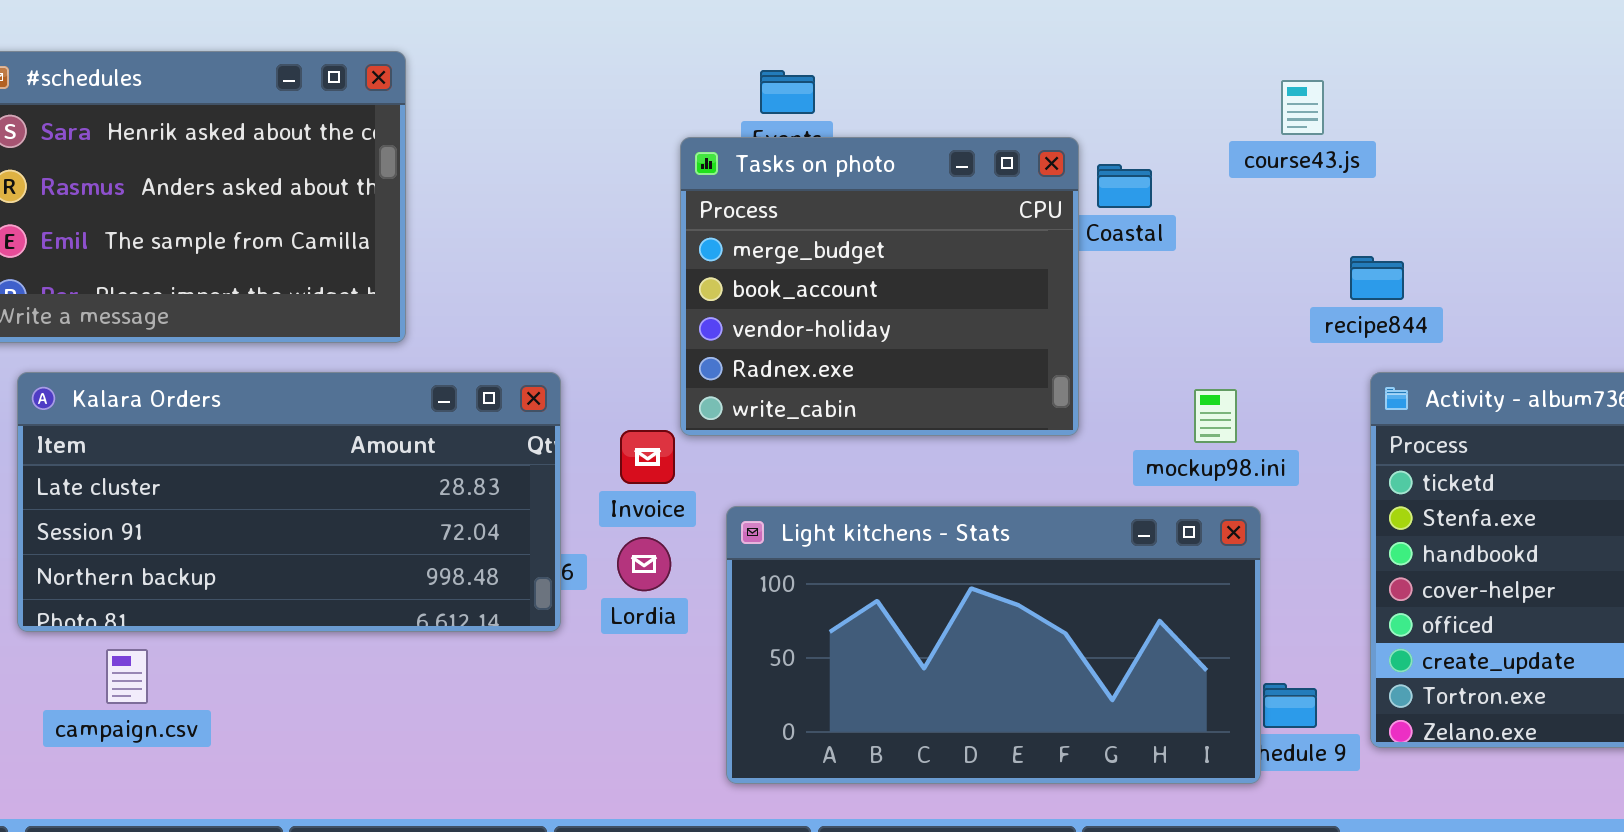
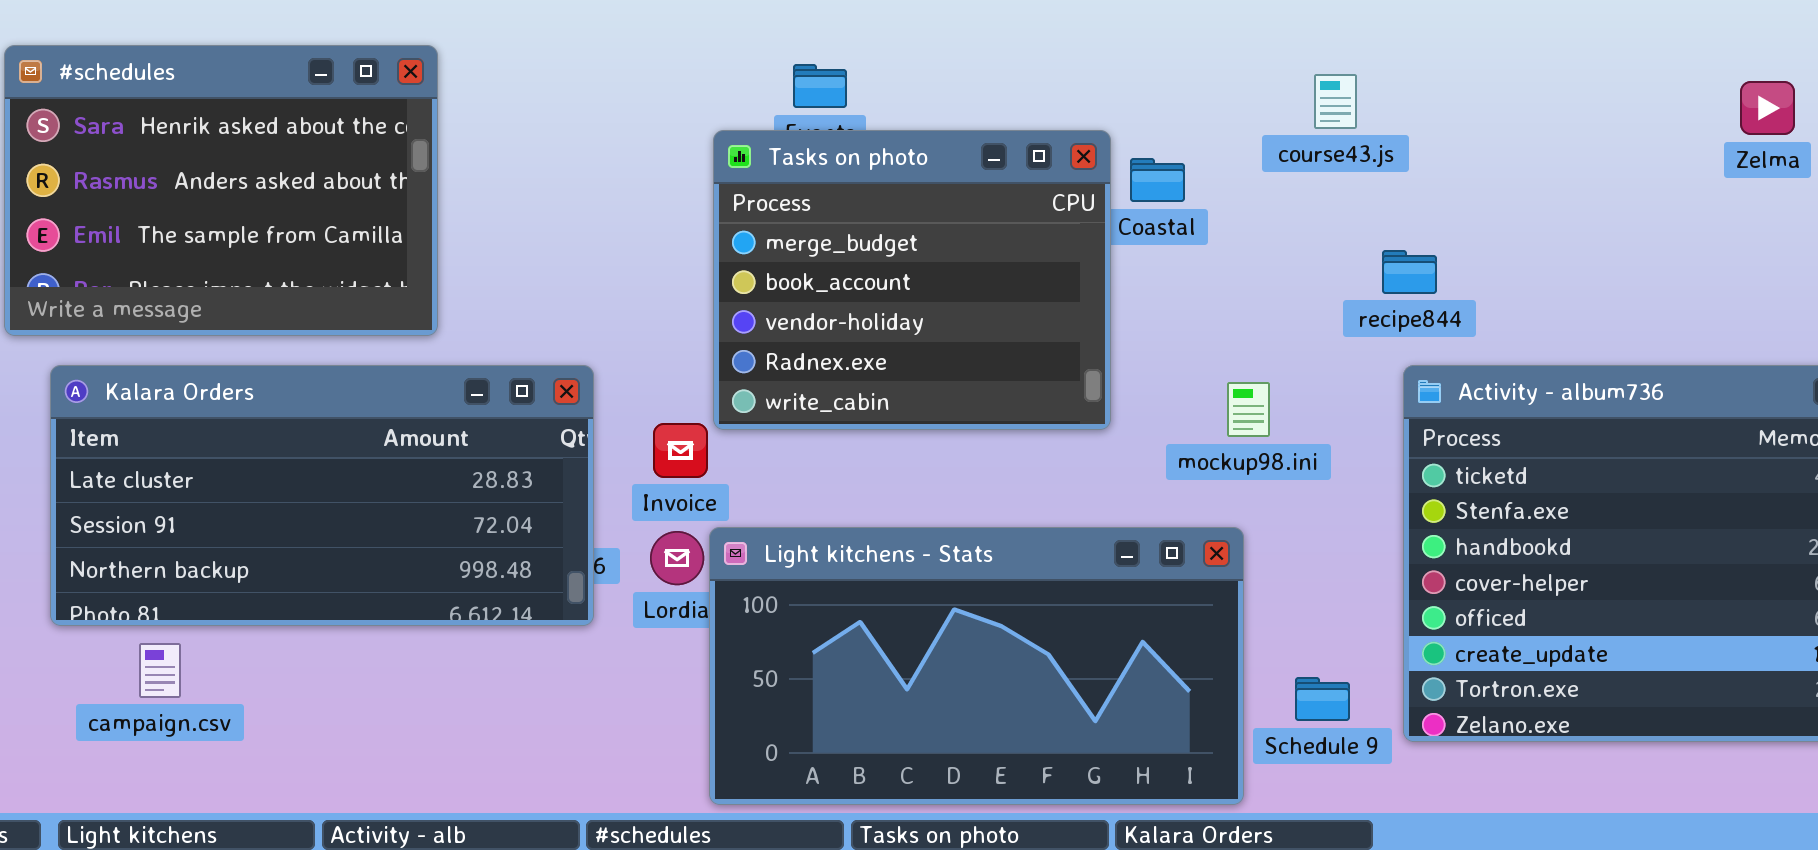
Light kitchens - Stats: [726,506,1261,784] -> [709,527,1244,805], moved

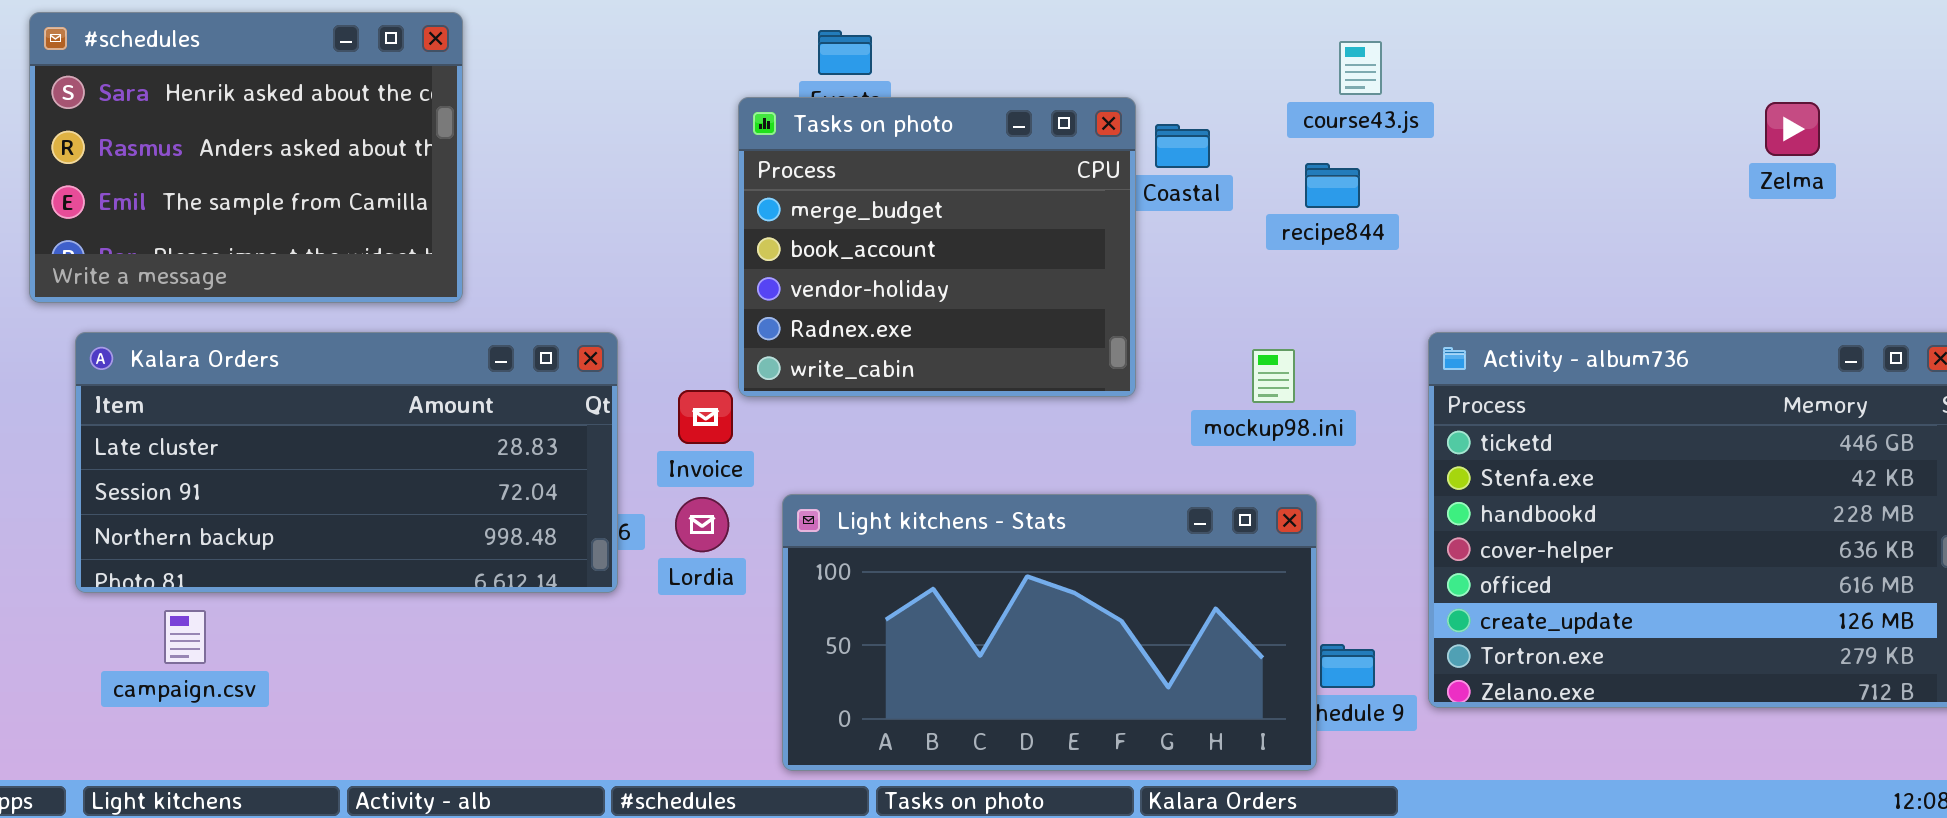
Zelma: [1740,81,1795,135] -> [1765,102,1820,156], moved
recipe844: [1382,250,1437,294] -> [1305,163,1360,208], moved
Light kitchens - Stats: [709,527,1244,805] -> [782,494,1317,771], moved

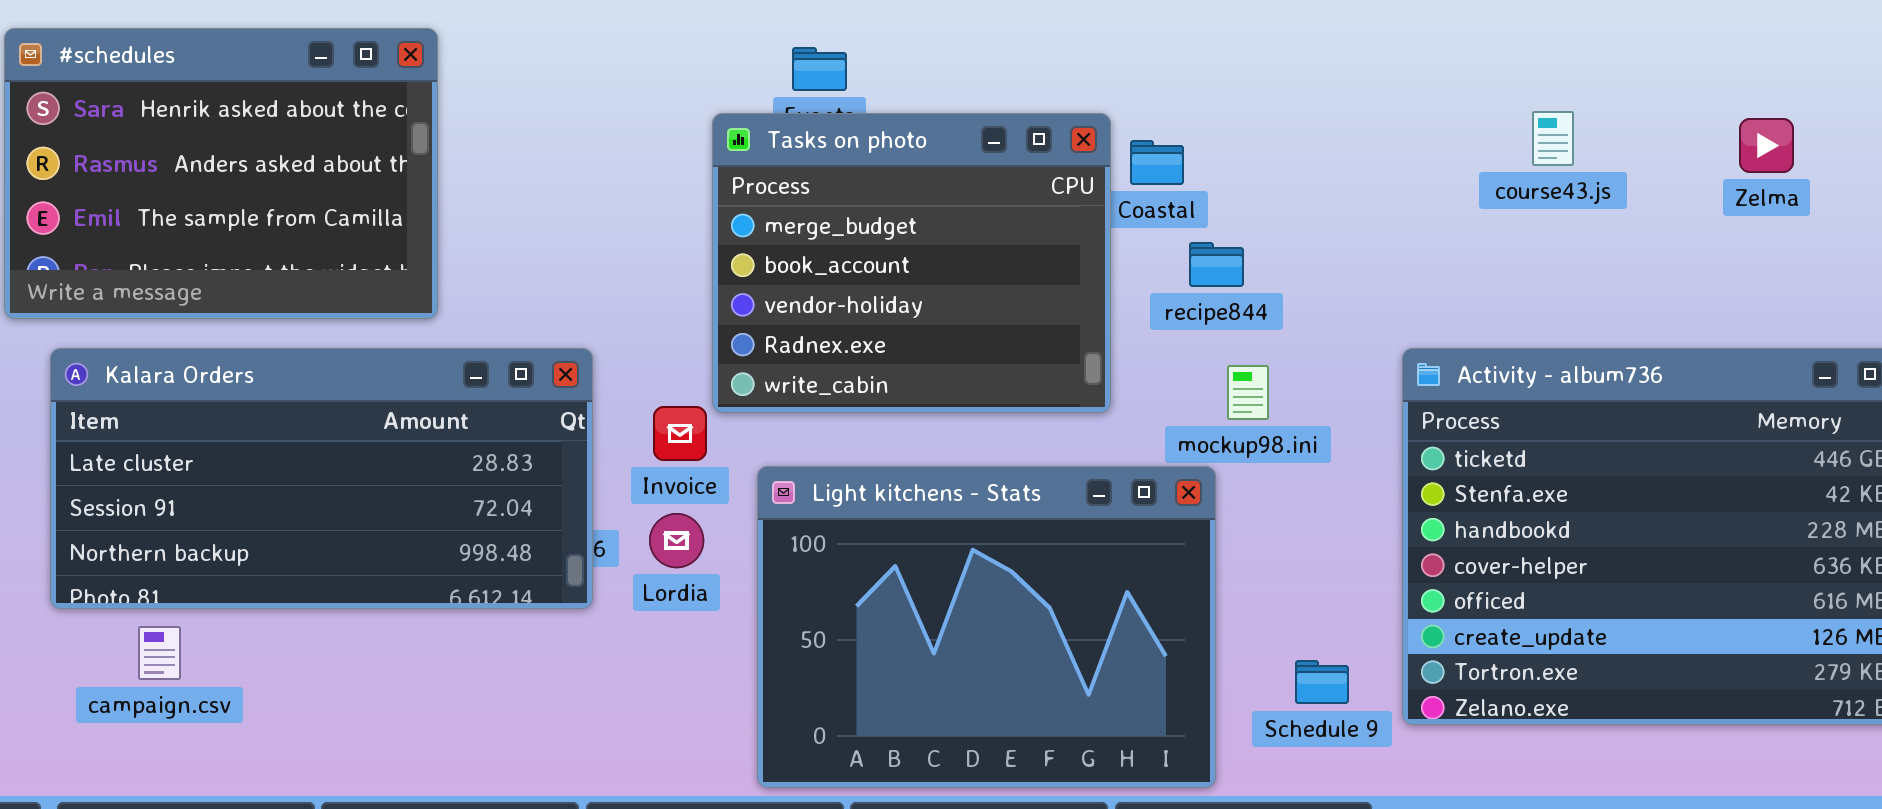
course43.js: [1339,41,1382,95] -> [1532,111,1574,166], moved
recipe844: [1305,163,1360,208] -> [1189,242,1244,287], moved
Light kitchens - Stats: [782,494,1317,771] -> [757,466,1216,788], resized

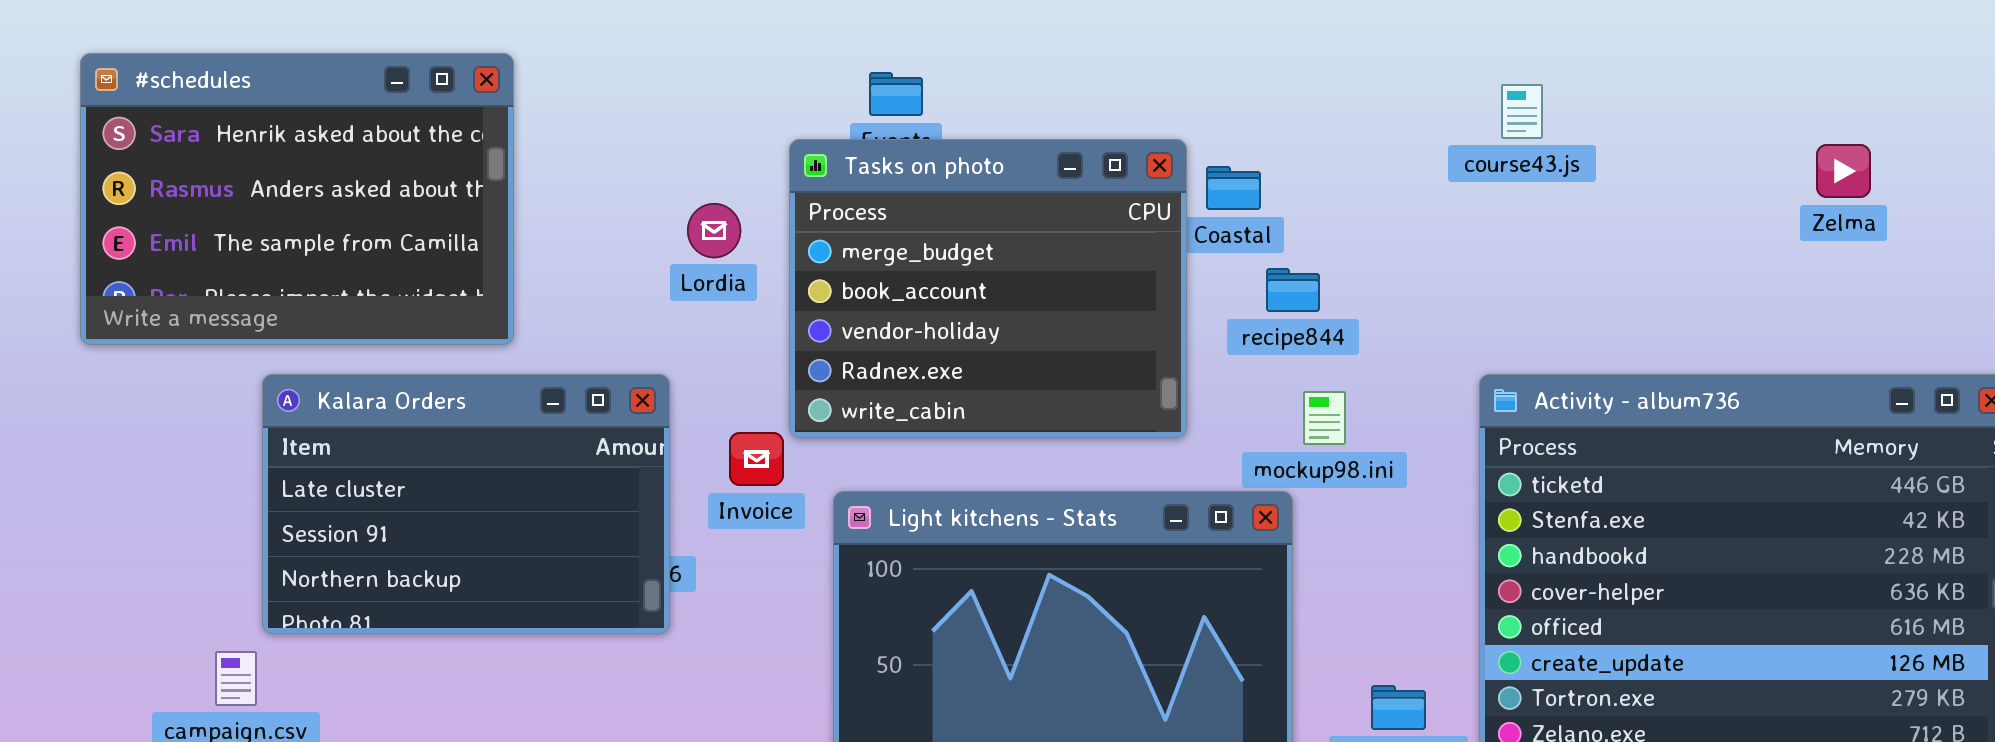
course43.js: [1532,111,1574,166] -> [1501,84,1543,139], moved
Kalara Orders: [50,348,593,609] -> [262,374,670,634], resized
Lordia: [649,513,704,568] -> [687,203,741,258], moved

